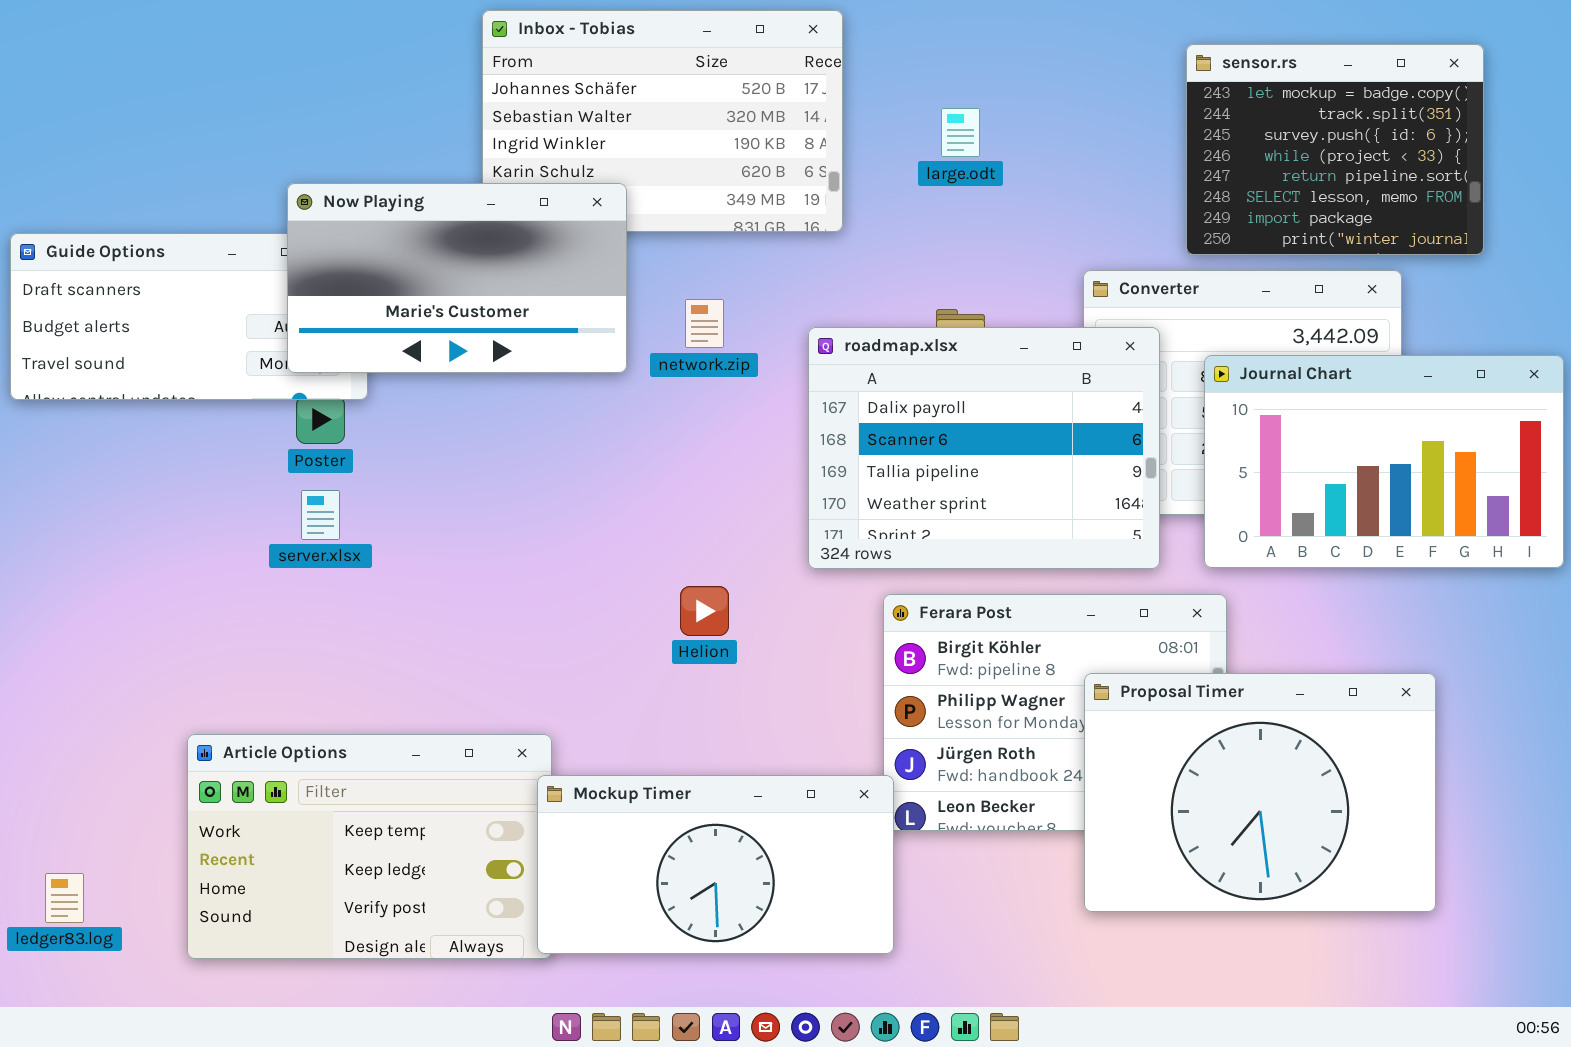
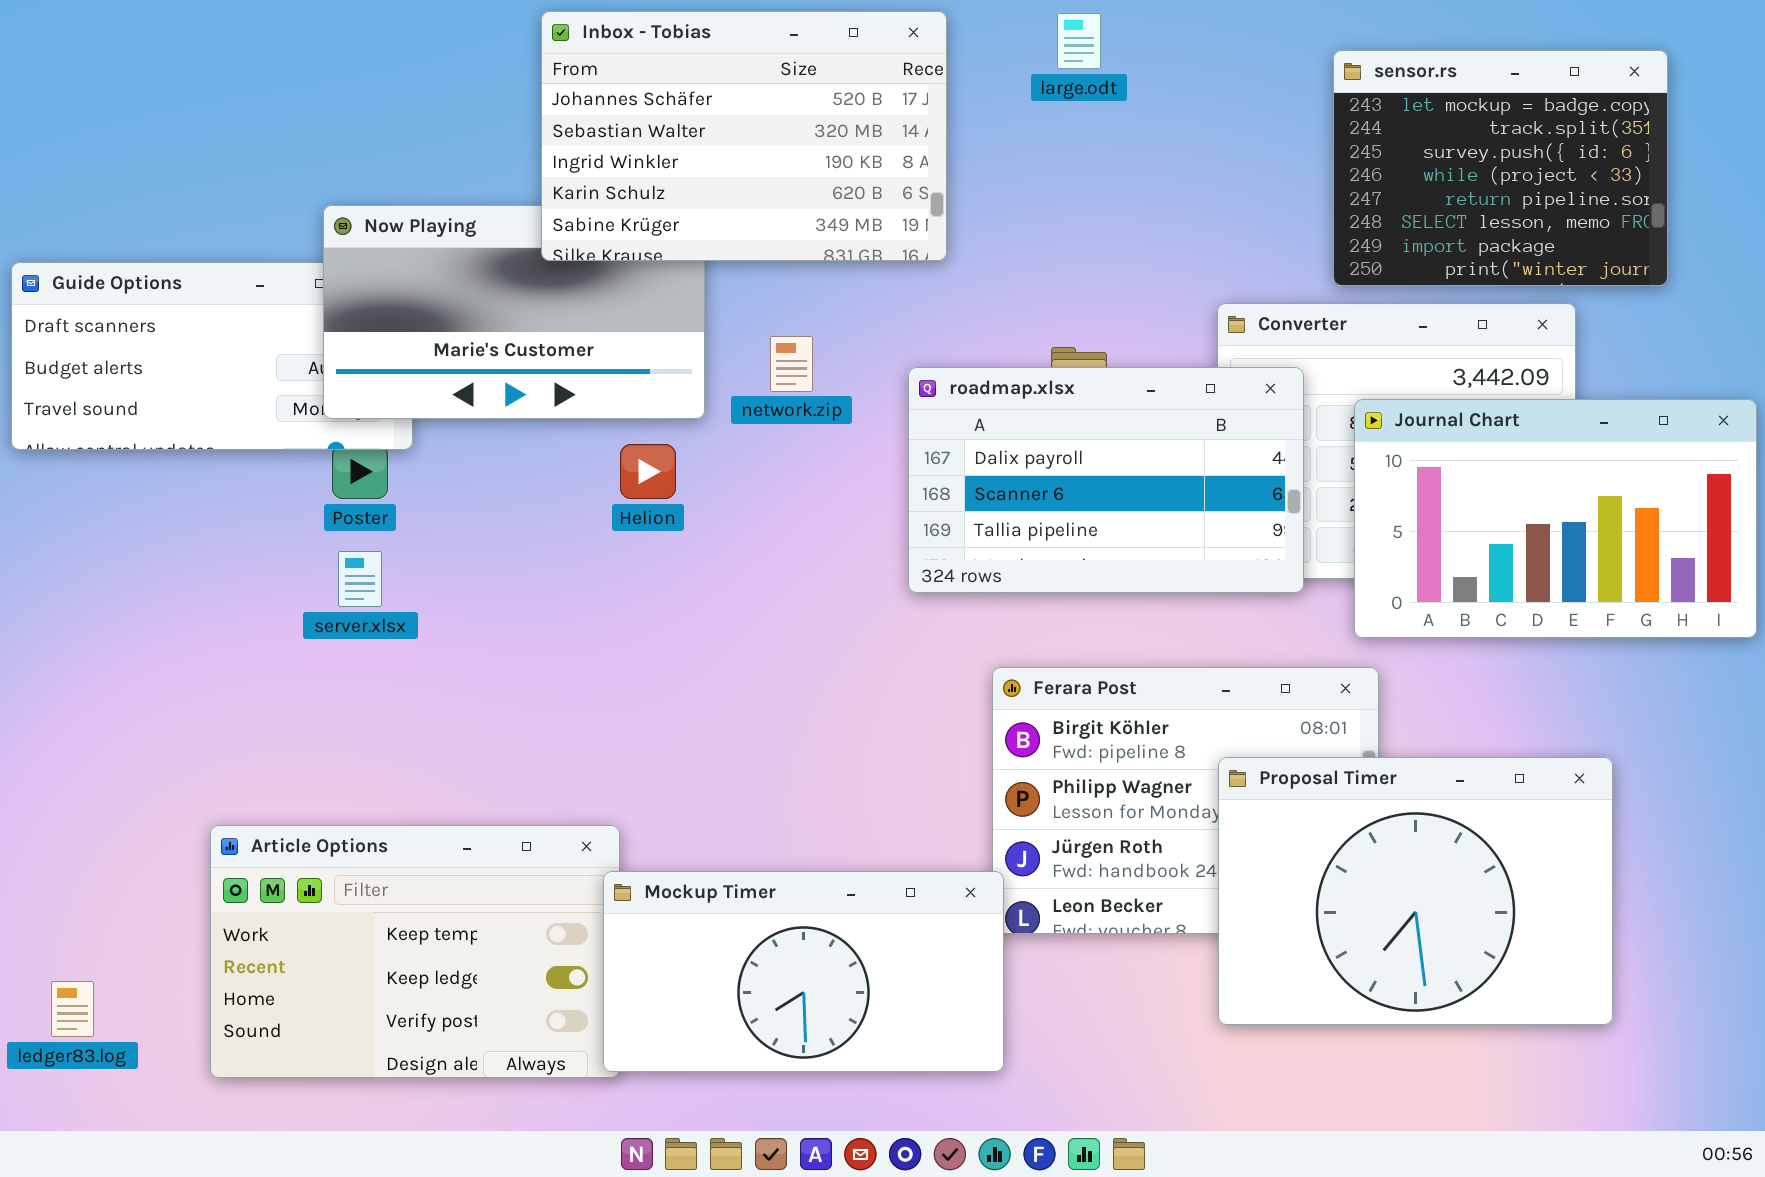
Inbox - Tobias: [482,10,843,232] -> [541,11,947,261], raised
large.odt: [941,108,980,157] -> [1057,13,1101,69], moved
roadmap.xlsx: [808,327,1160,569] -> [908,367,1304,593], resized
Helion: [680,586,729,636] -> [620,444,676,499], moved

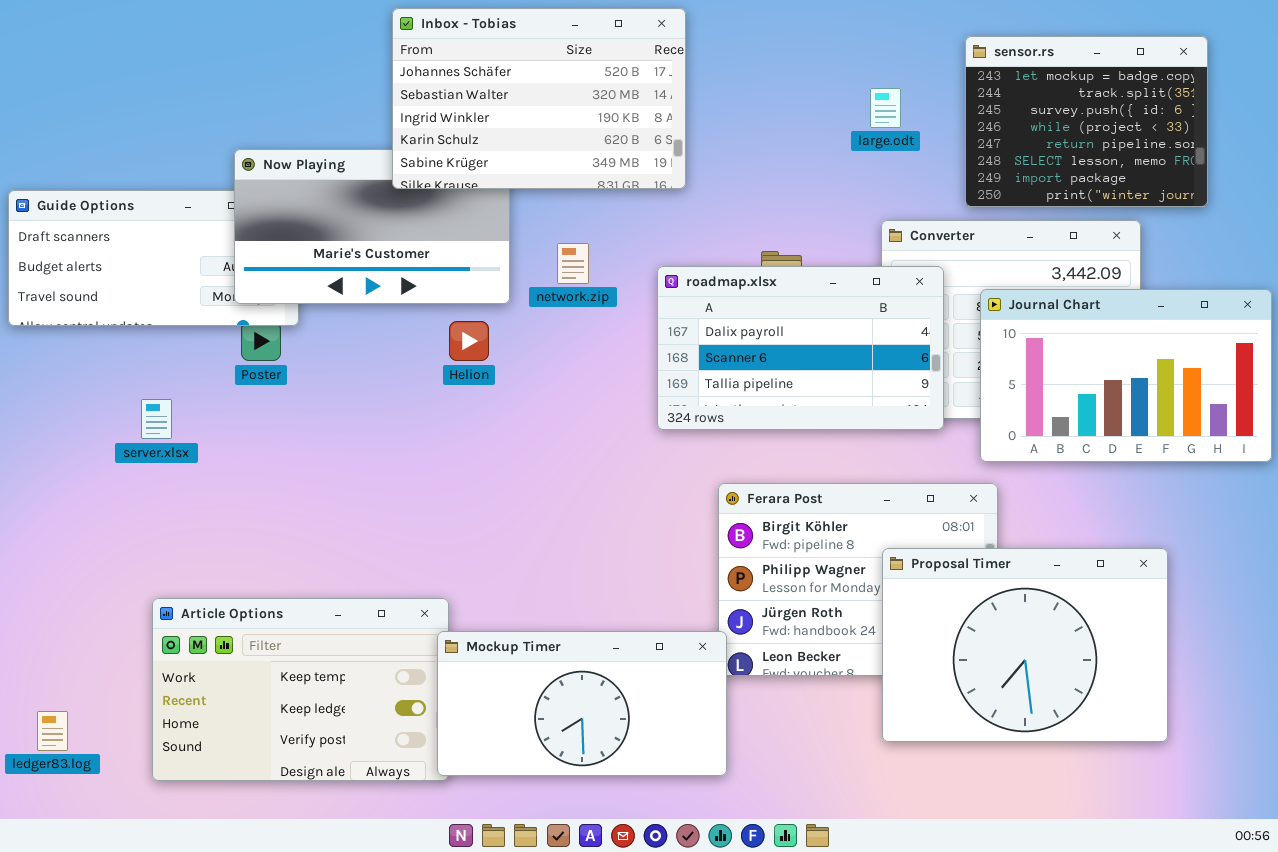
large.odt: [1057,13,1101,69] -> [870,88,901,128], moved
server.xlsx: [338,551,382,607] -> [141,399,172,439], moved

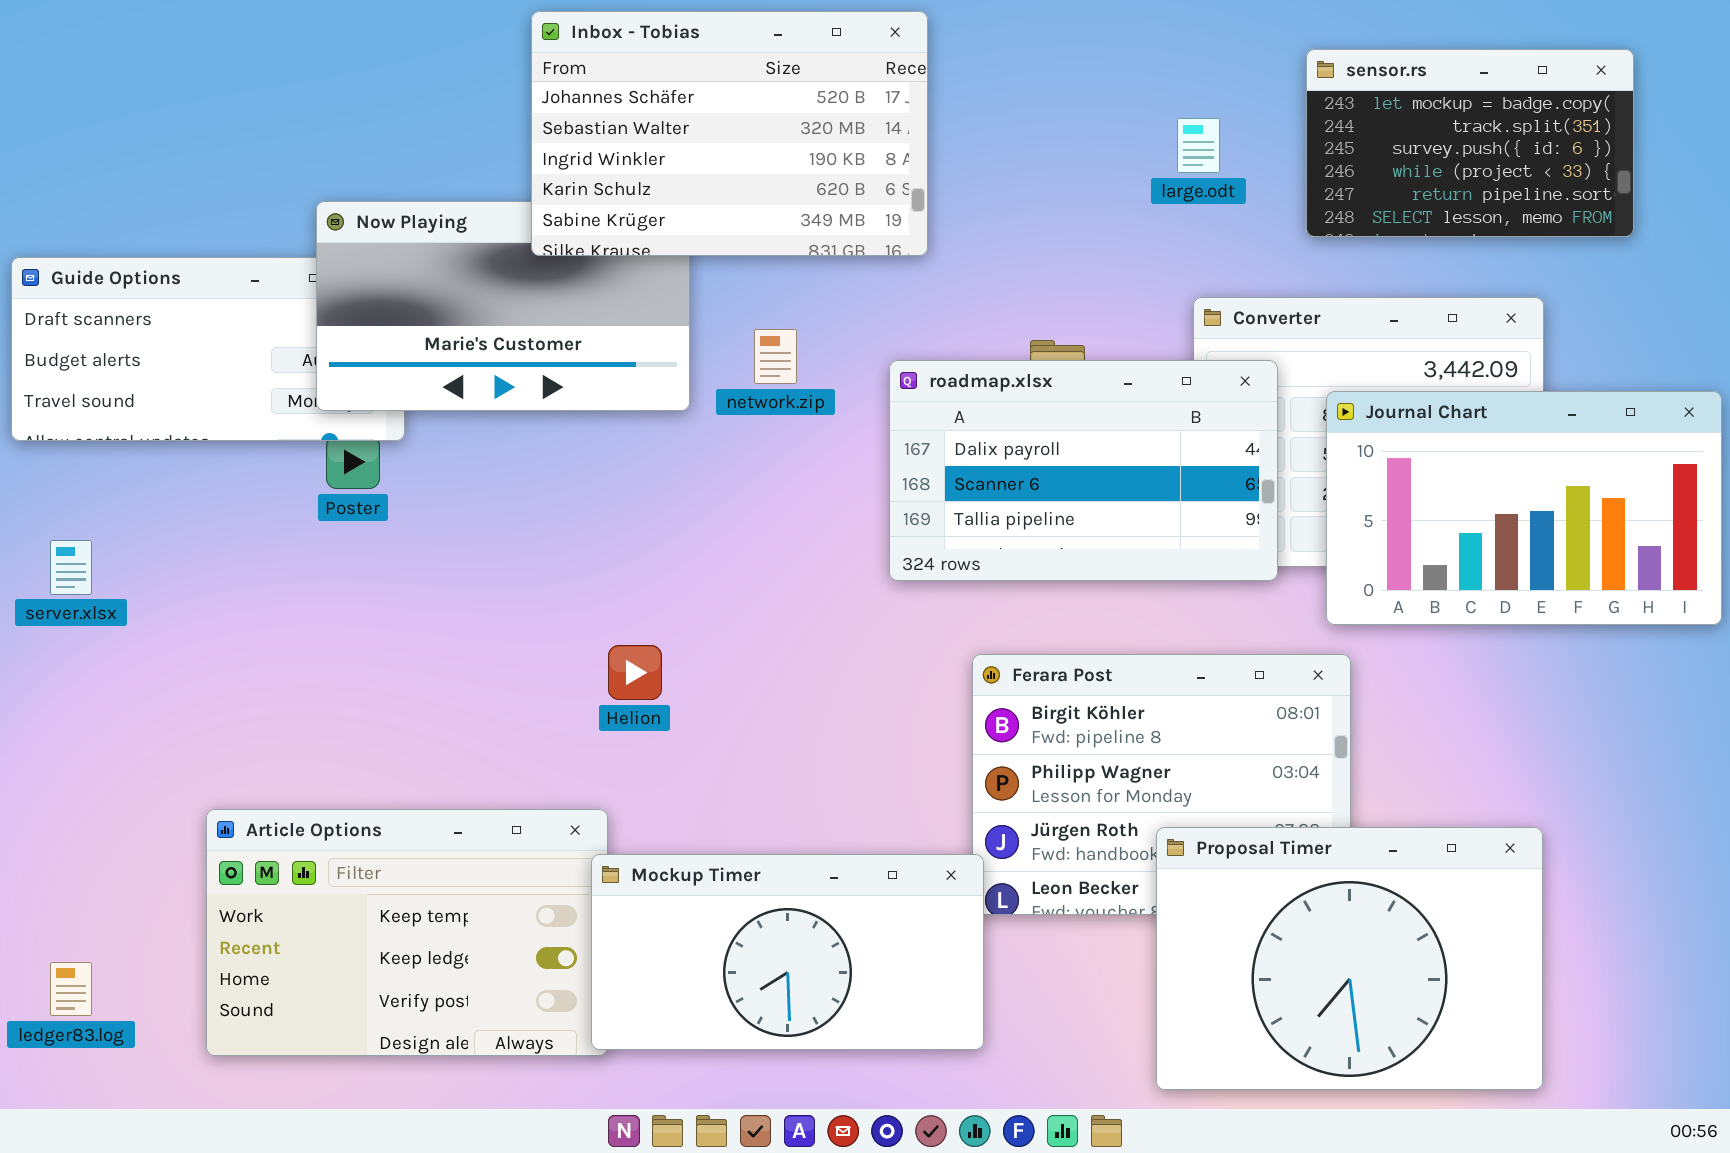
sensor.rs: [965,36,1208,207] -> [1306,49,1634,237], resized
Helion: [449,321,489,361] -> [608,645,662,700], moved
server.xlsx: [141,399,172,439] -> [50,540,92,595], moved
Proposal Timer: [882,548,1168,742] -> [1156,827,1543,1090], moved

